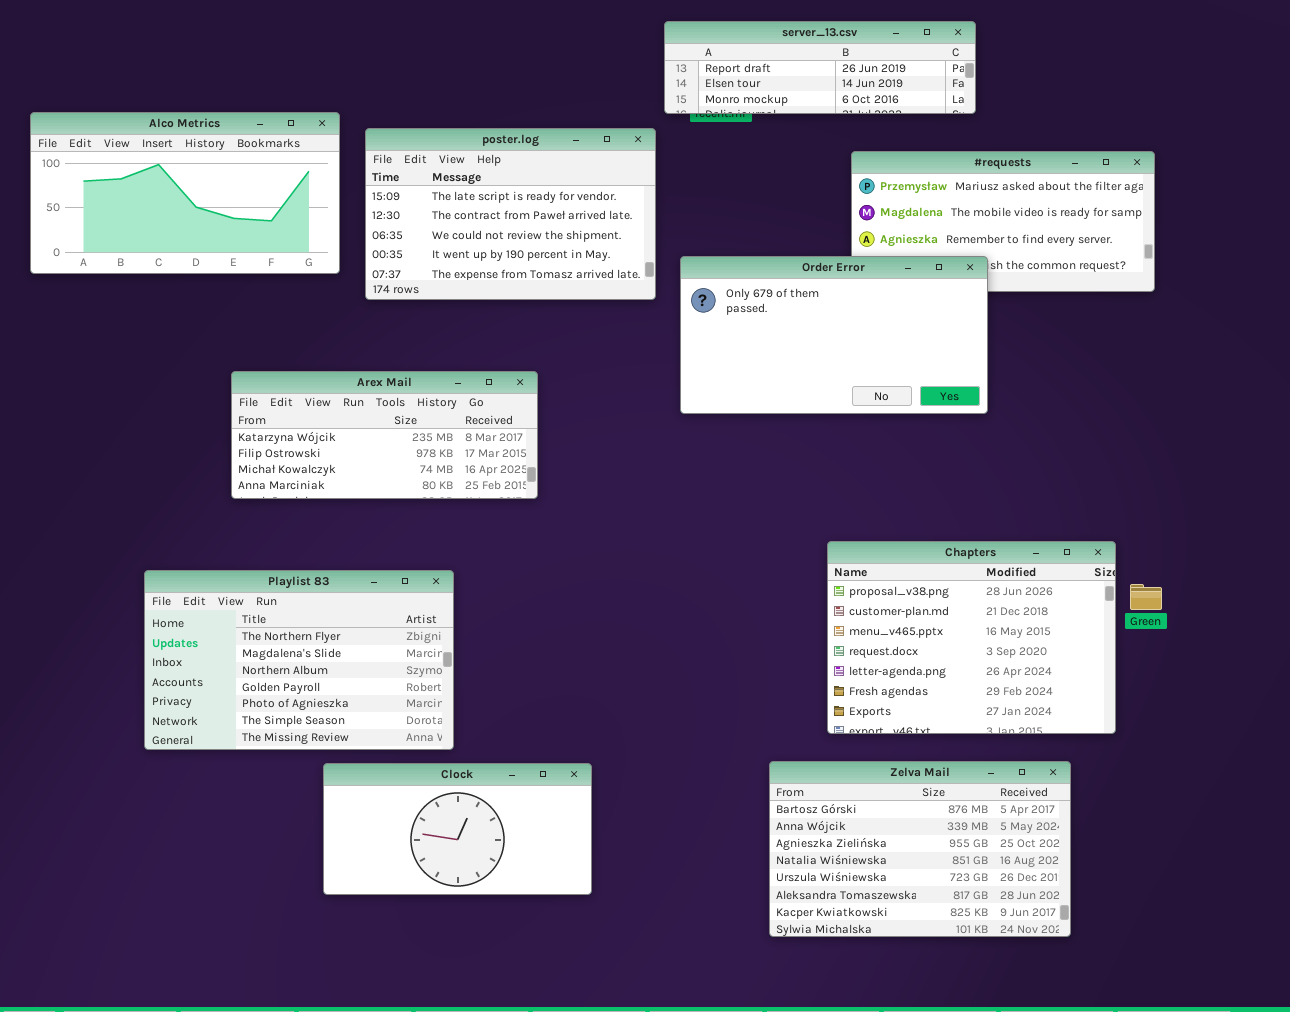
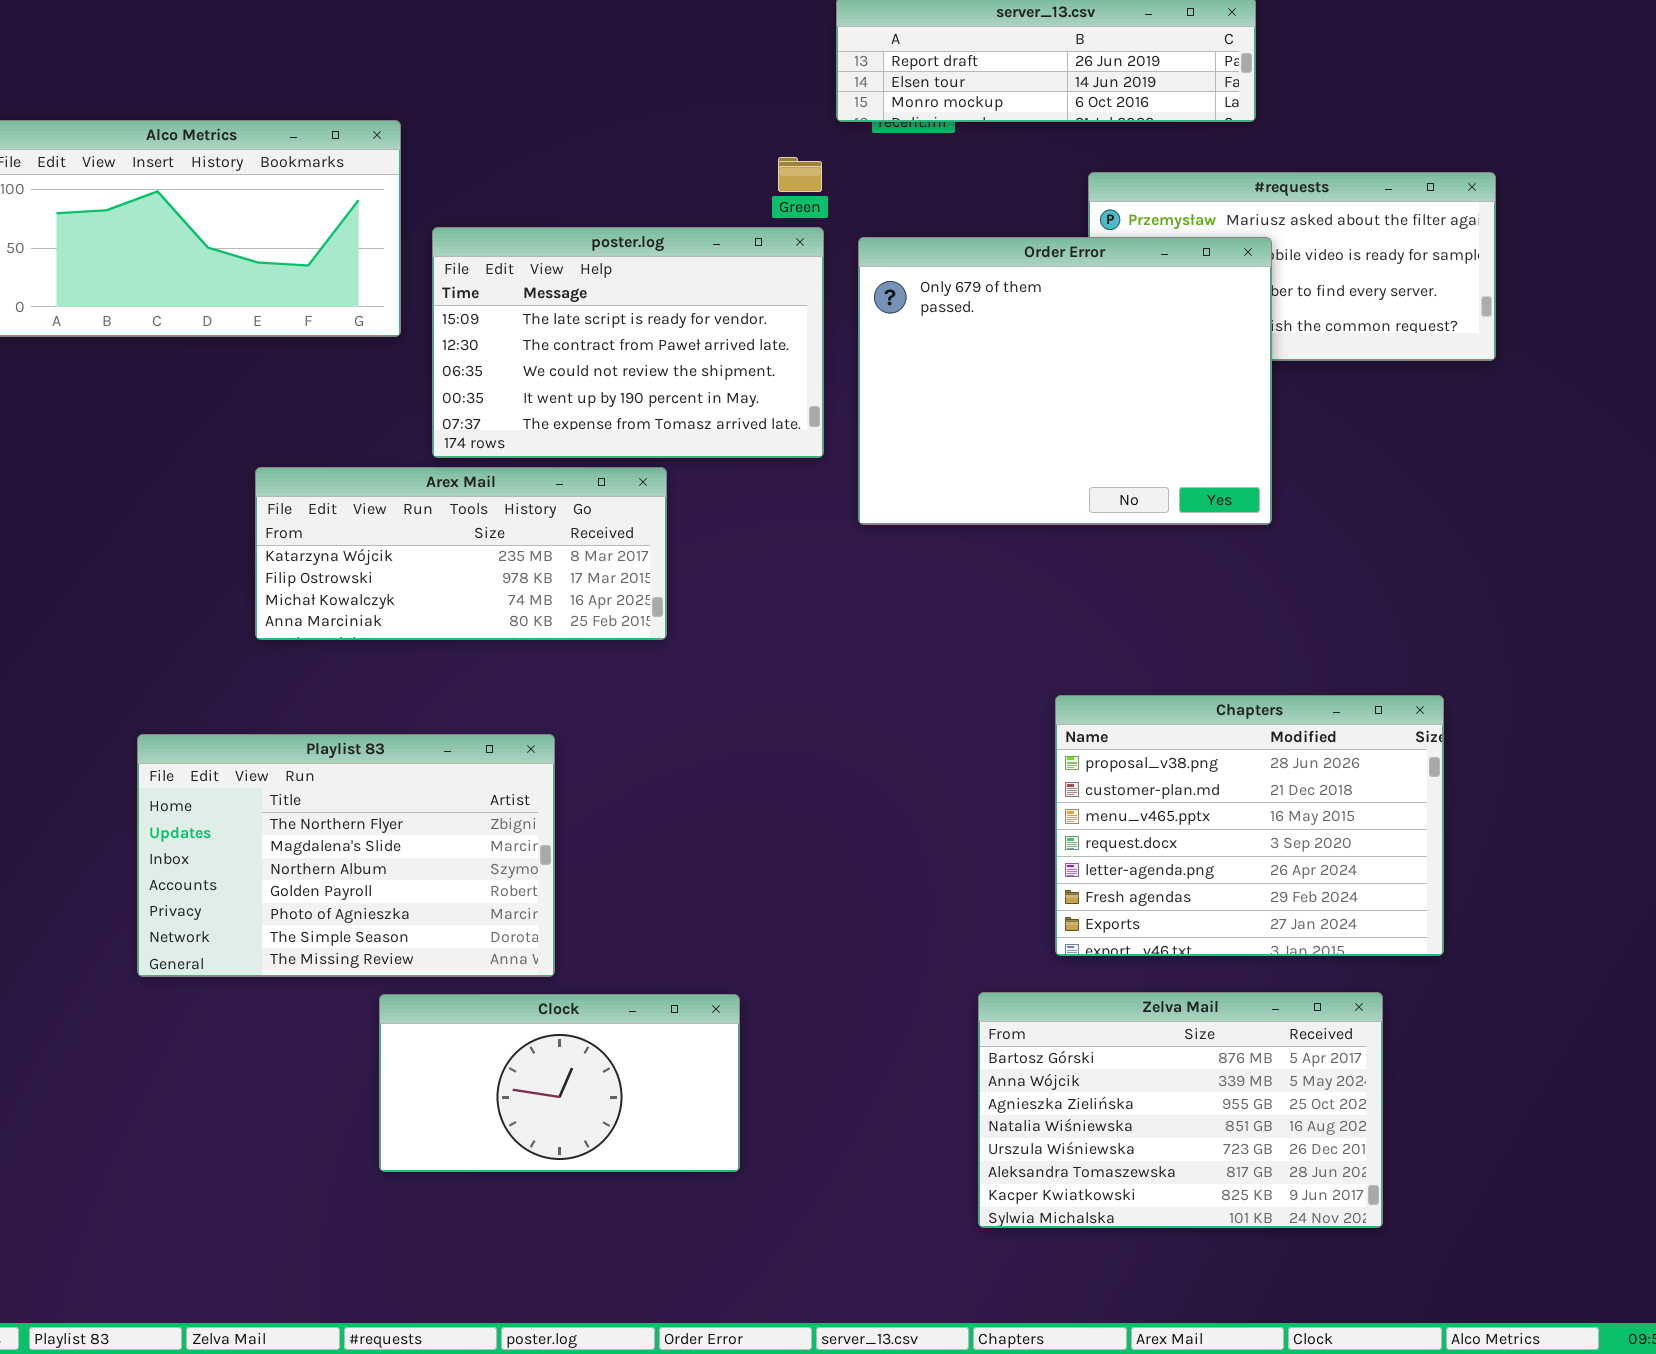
poster.log: [365,128,656,300] -> [432,227,824,458], moved
Order Error: [680,256,988,414] -> [858,237,1272,525], resized
Green: [1130,584,1162,610] -> [778,157,822,192], moved

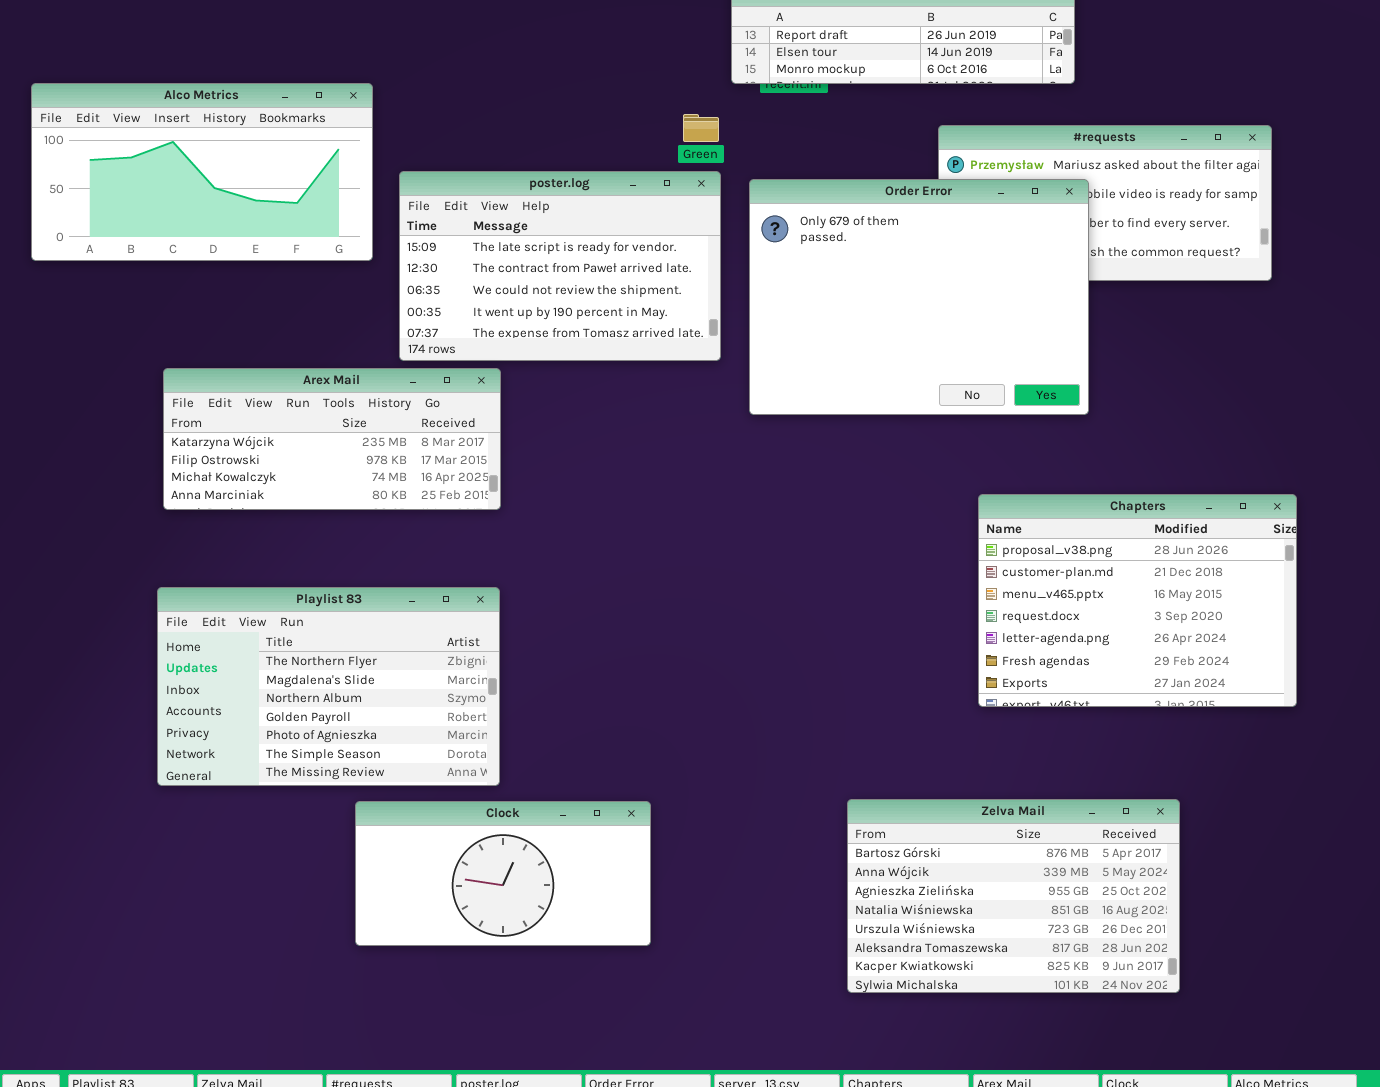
Arex Mail: [255,467,667,640] -> [163,368,501,510], moved
Chapters: [1055,695,1444,956] -> [978,494,1297,707], moved

